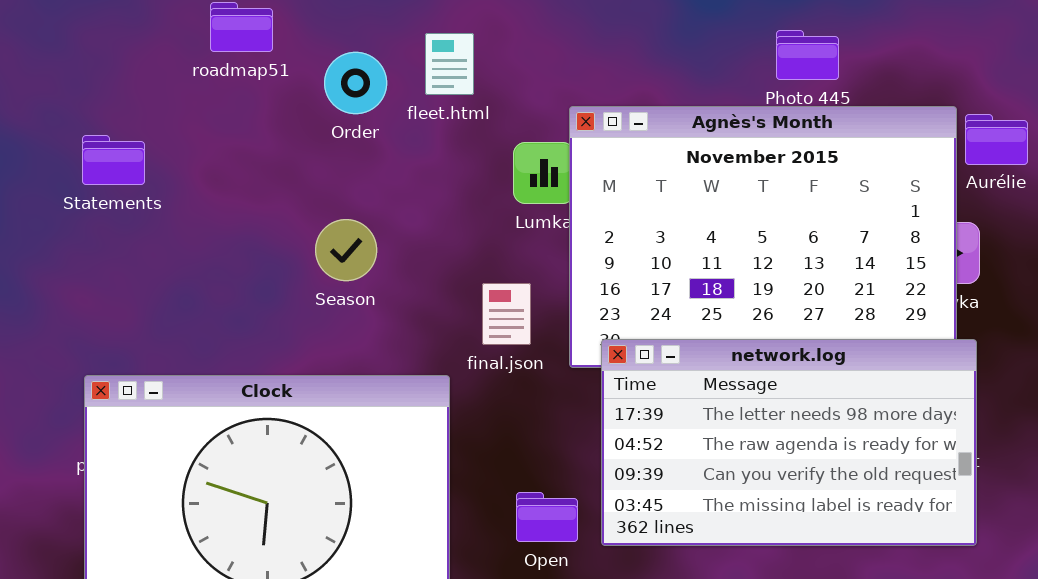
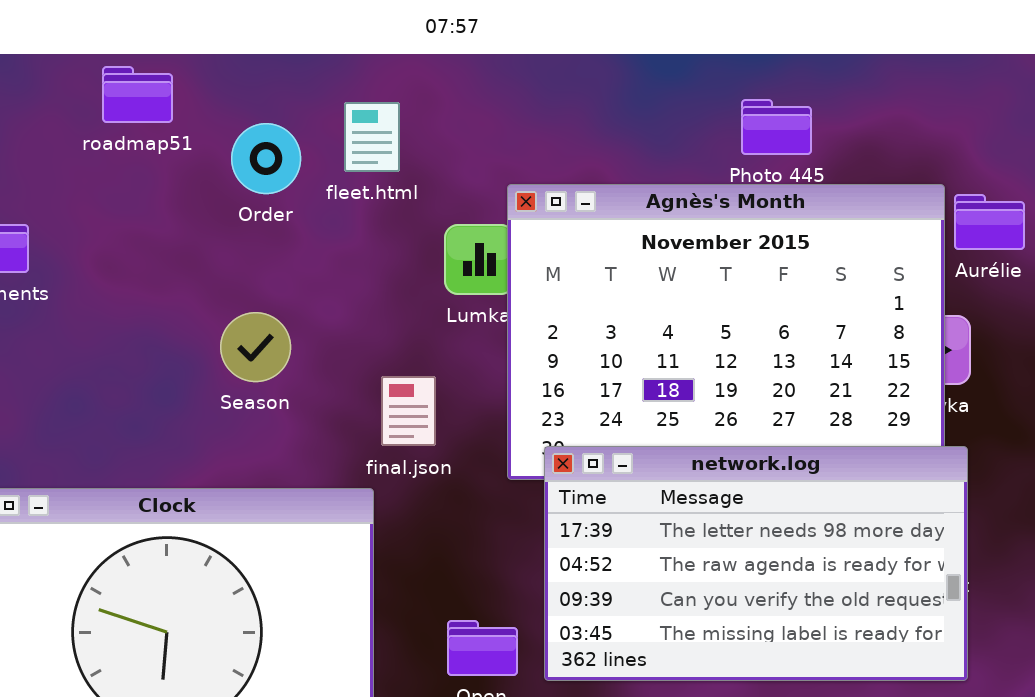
final.json: [482,283,531,345] -> [381,376,436,446], moved

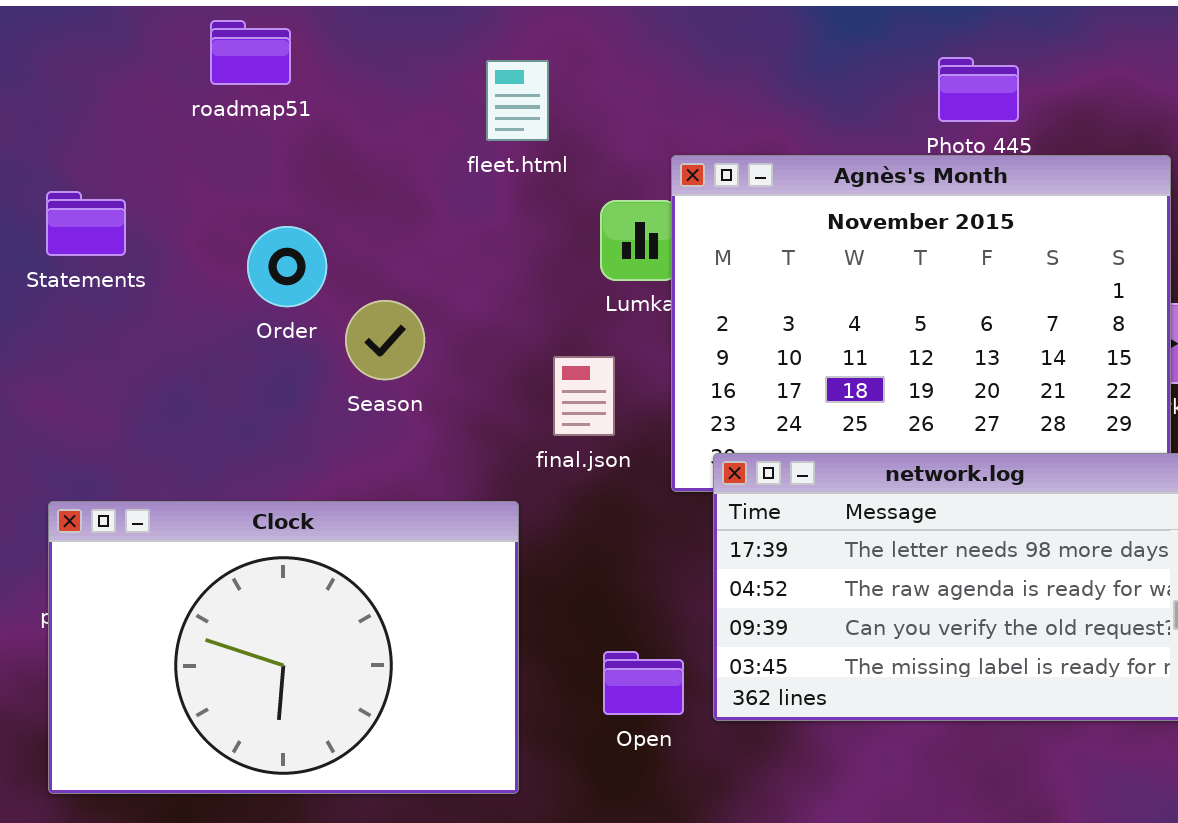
Order: [231,123,301,194] -> [247,226,327,307], moved
final.json: [381,376,436,446] -> [553,356,615,436], moved

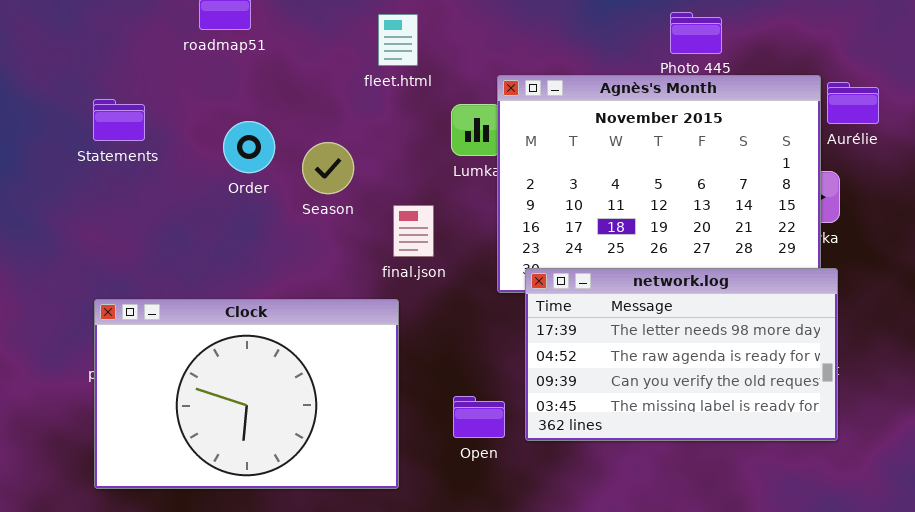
Season: [345,300,425,380] -> [302,142,354,194], moved
final.json: [553,356,615,436] -> [393,205,434,257], moved

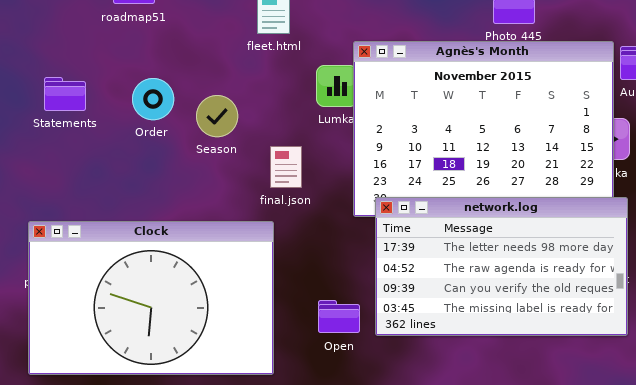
Statements: [93,99,145,141] -> [44,77,86,111], moved

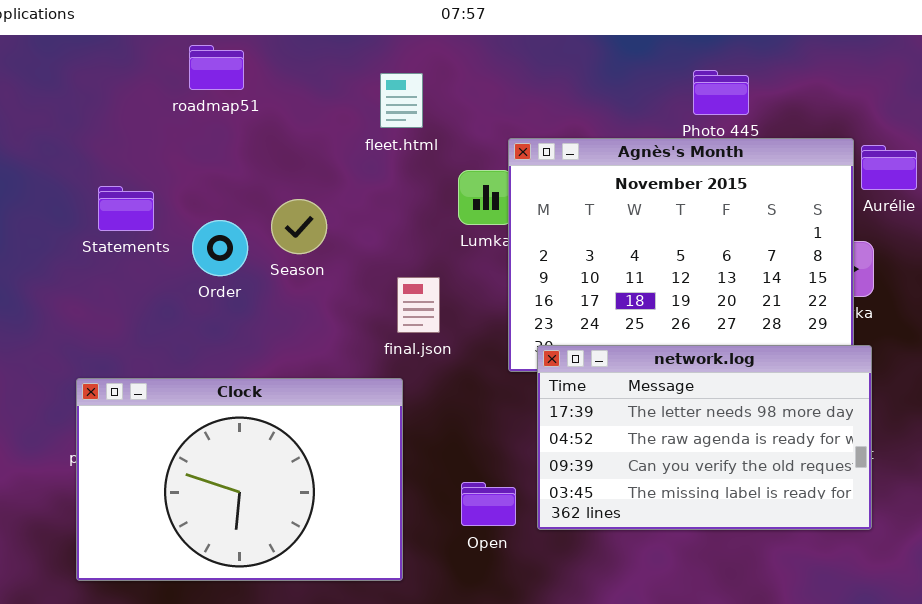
Order: [132,78,174,120] -> [192,220,248,276], moved
Season: [196,95,238,137] -> [271,199,327,254], moved

